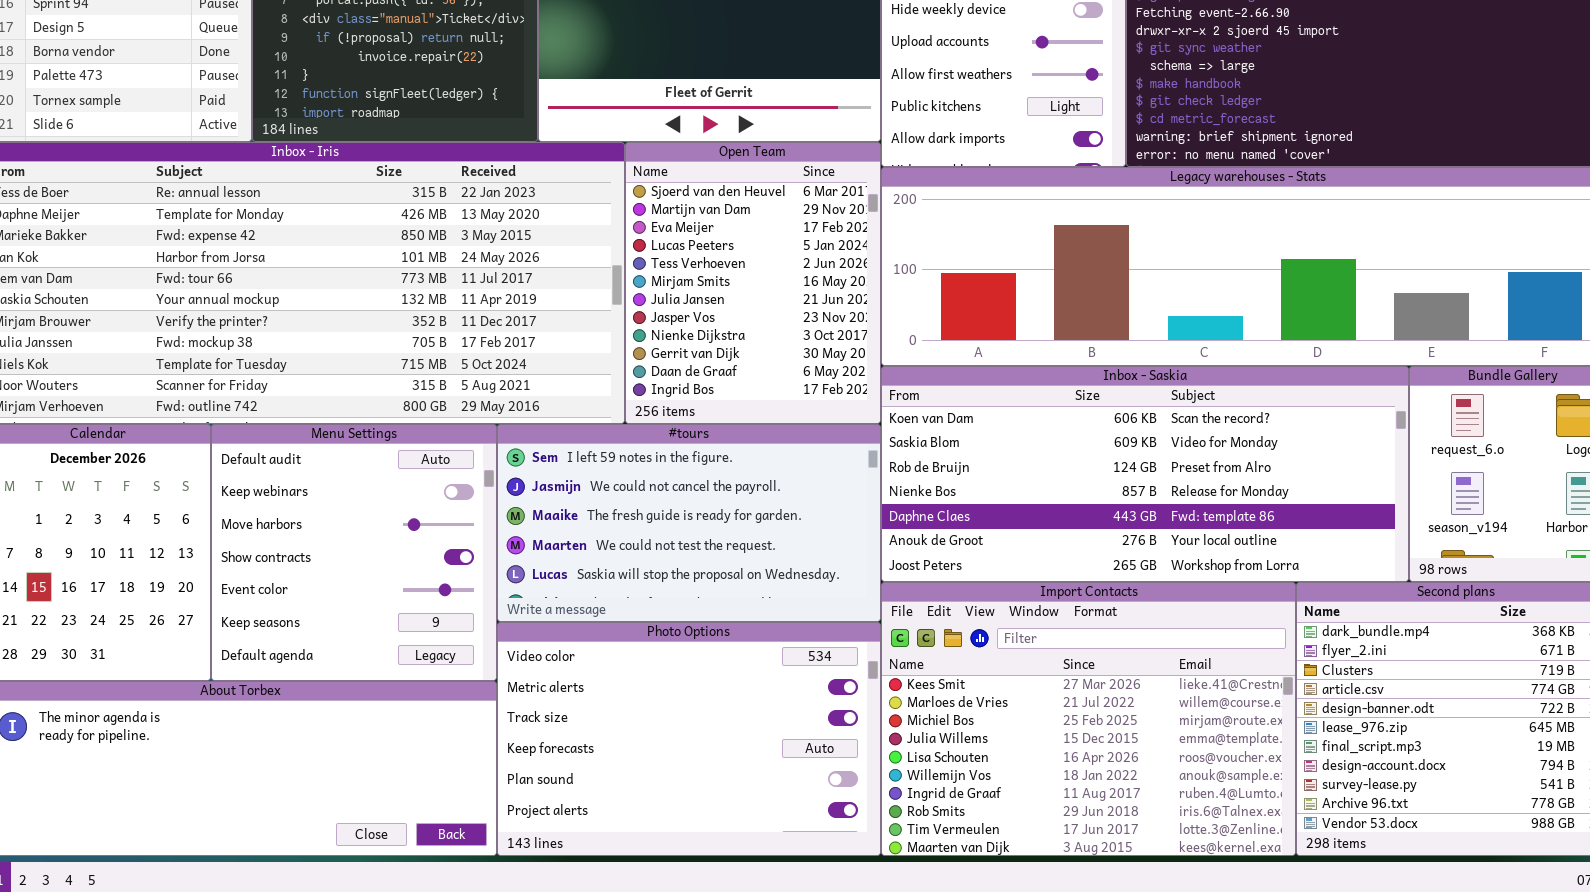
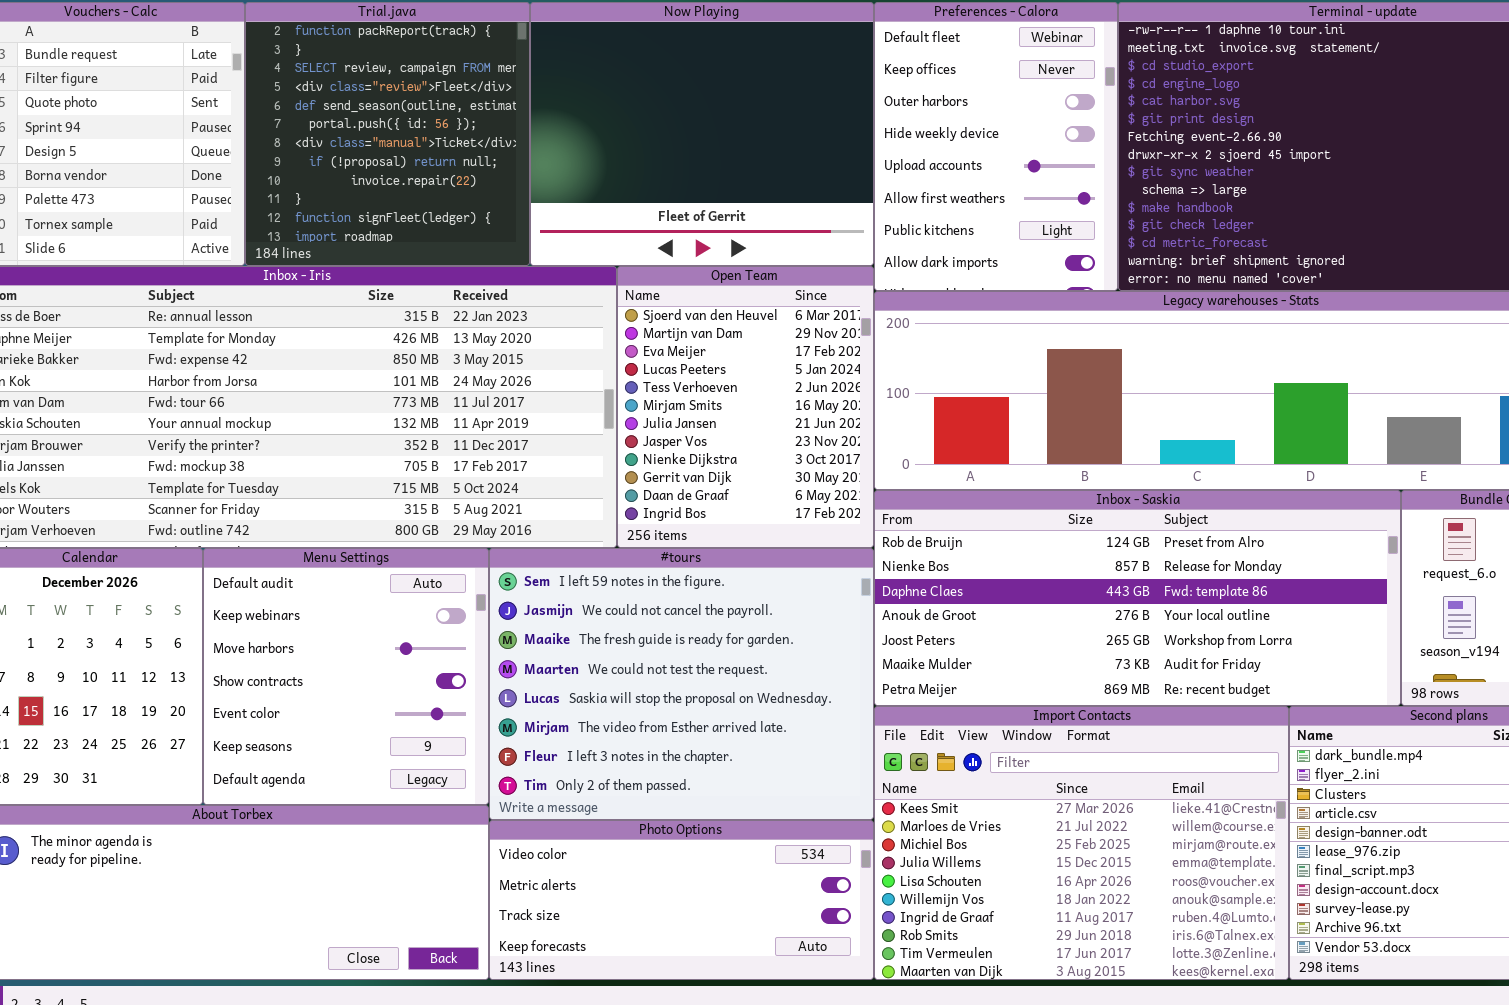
Inbox - Saskia: [881,366,1409,582] -> [874,490,1401,706], scrolled down 2 rows
#tours: [497,424,881,622] -> [489,548,874,820], resized
Photo Options: [497,622,881,856] -> [489,820,874,980], resized

